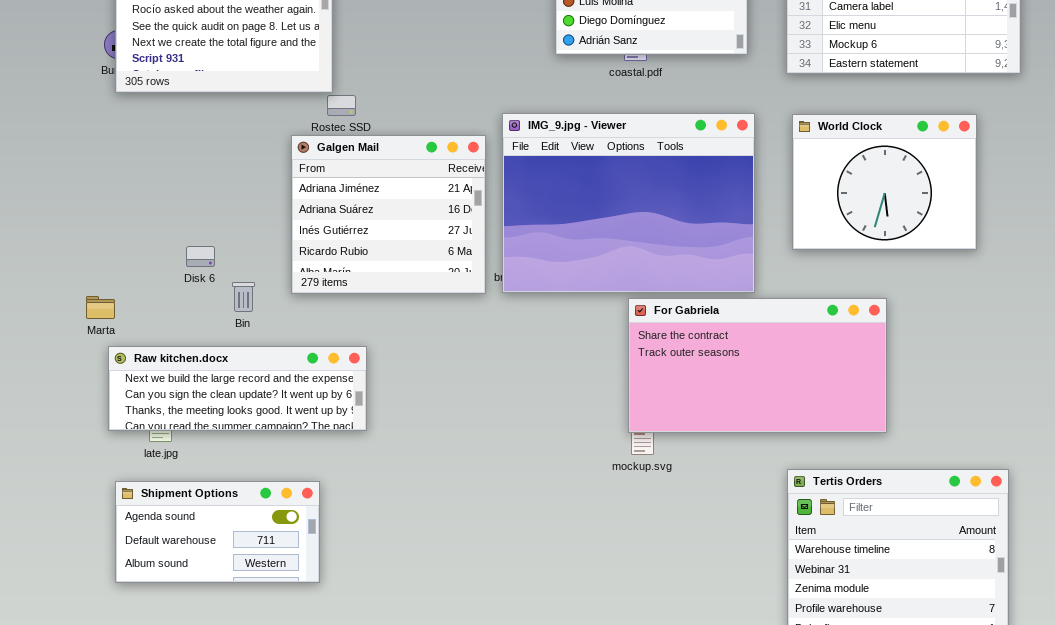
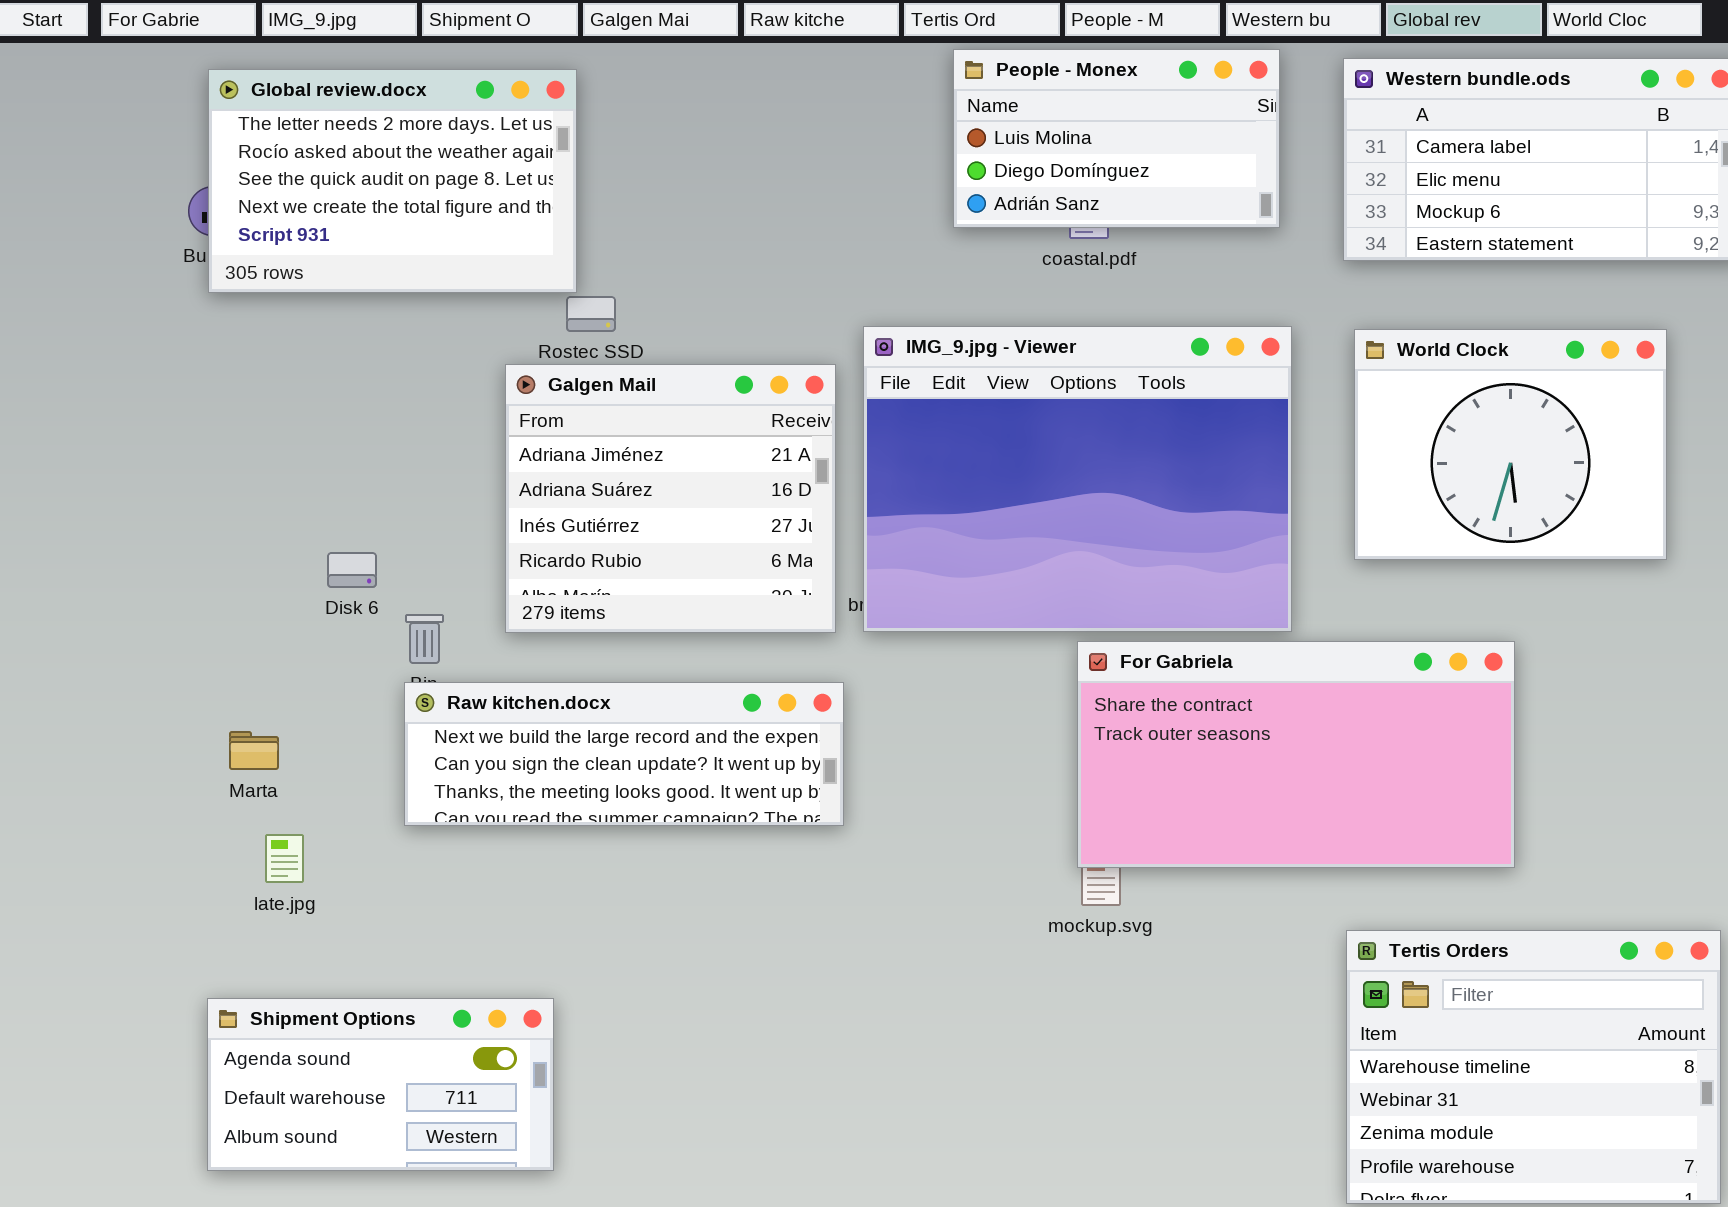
Marta: [86,296,115,319] -> [229,731,279,770], moved
Raw kitchen.docx: [108,346,367,431] -> [404,682,844,826], moved
Shipment Options: [115,481,320,583] -> [207,998,554,1171], moved

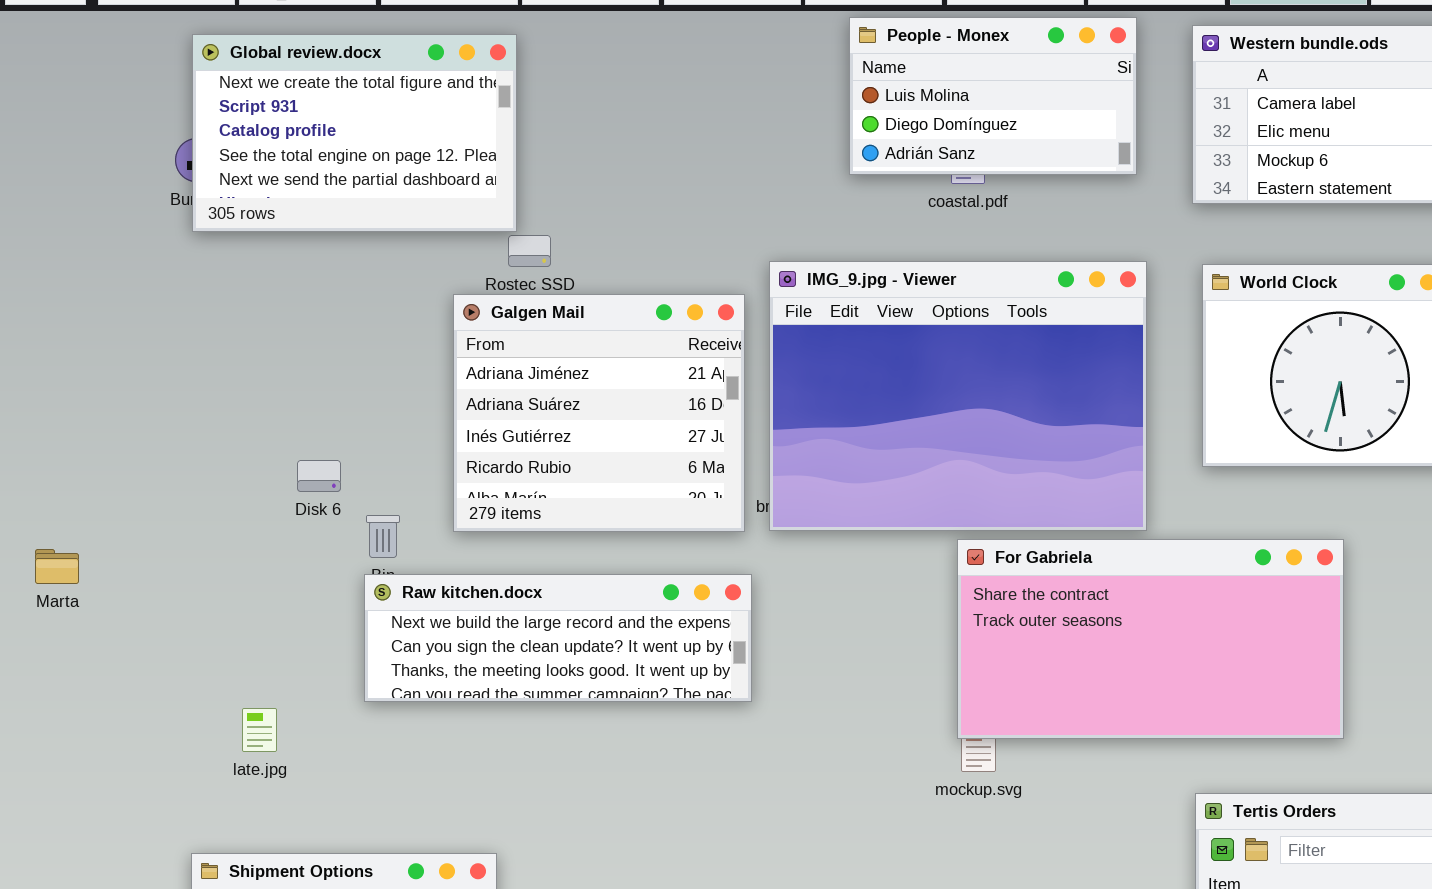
Global review.docx: [208,69,577,293] -> [192,34,517,232], scrolled down 3 rows
Marta: [229,731,279,770] -> [35,549,79,584], moved

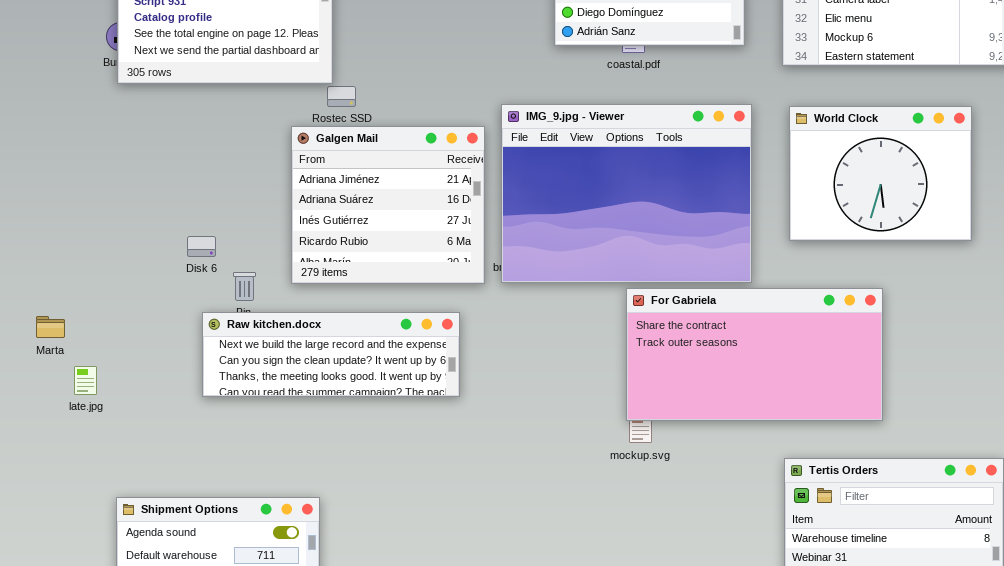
Marta: [35,549,79,584] -> [36,316,65,338], moved
Raw kitchen.docx: [364,574,752,702] -> [202,312,460,397], moved
late.jpg: [242,708,277,752] -> [74,366,97,395], moved

